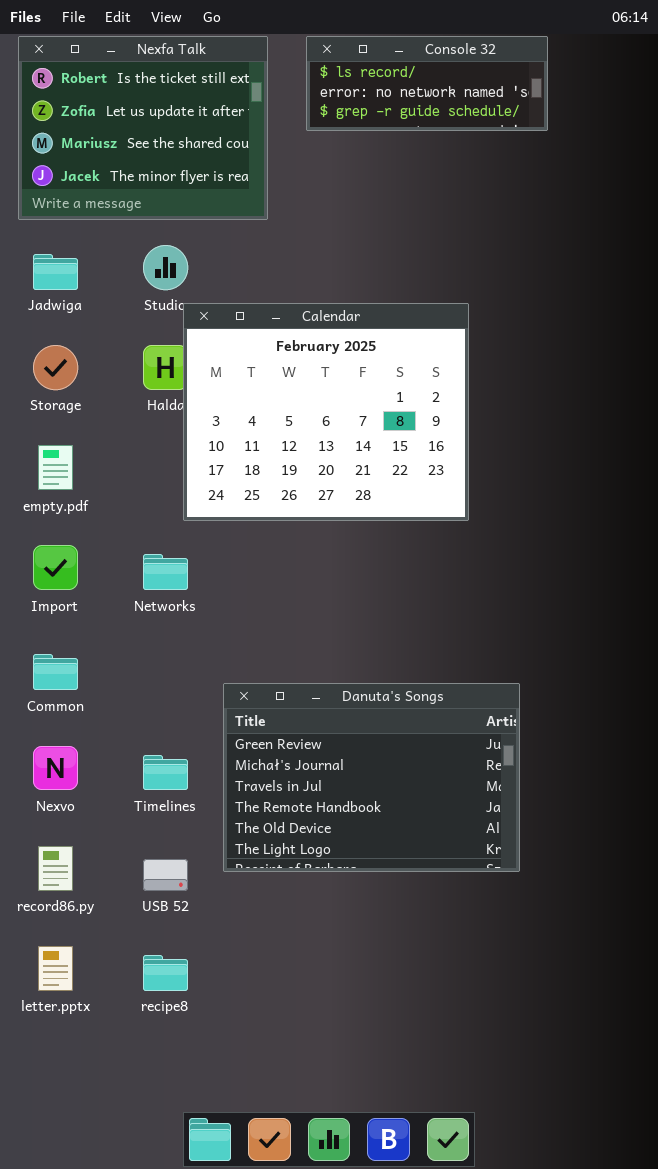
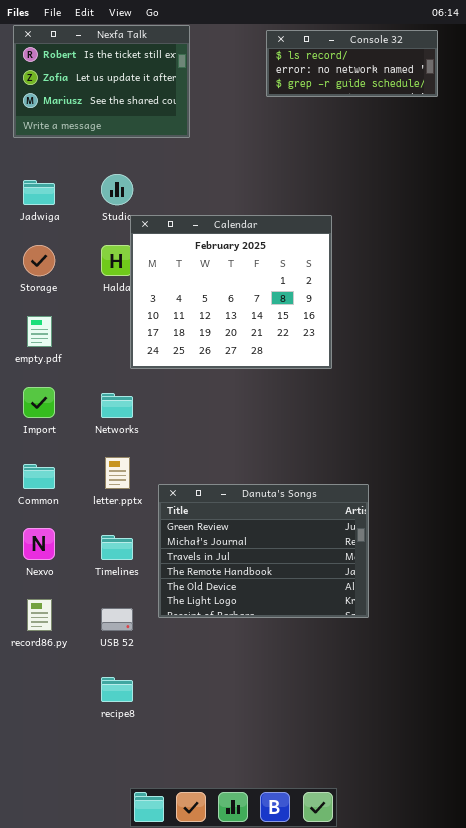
Nexfa Talk: [18,36,268,220] -> [13,25,190,138], resized
Console 32: [306,36,548,131] -> [266,30,438,97], moved
letter.pptx: [38,946,73,991] -> [105,457,130,489], moved

